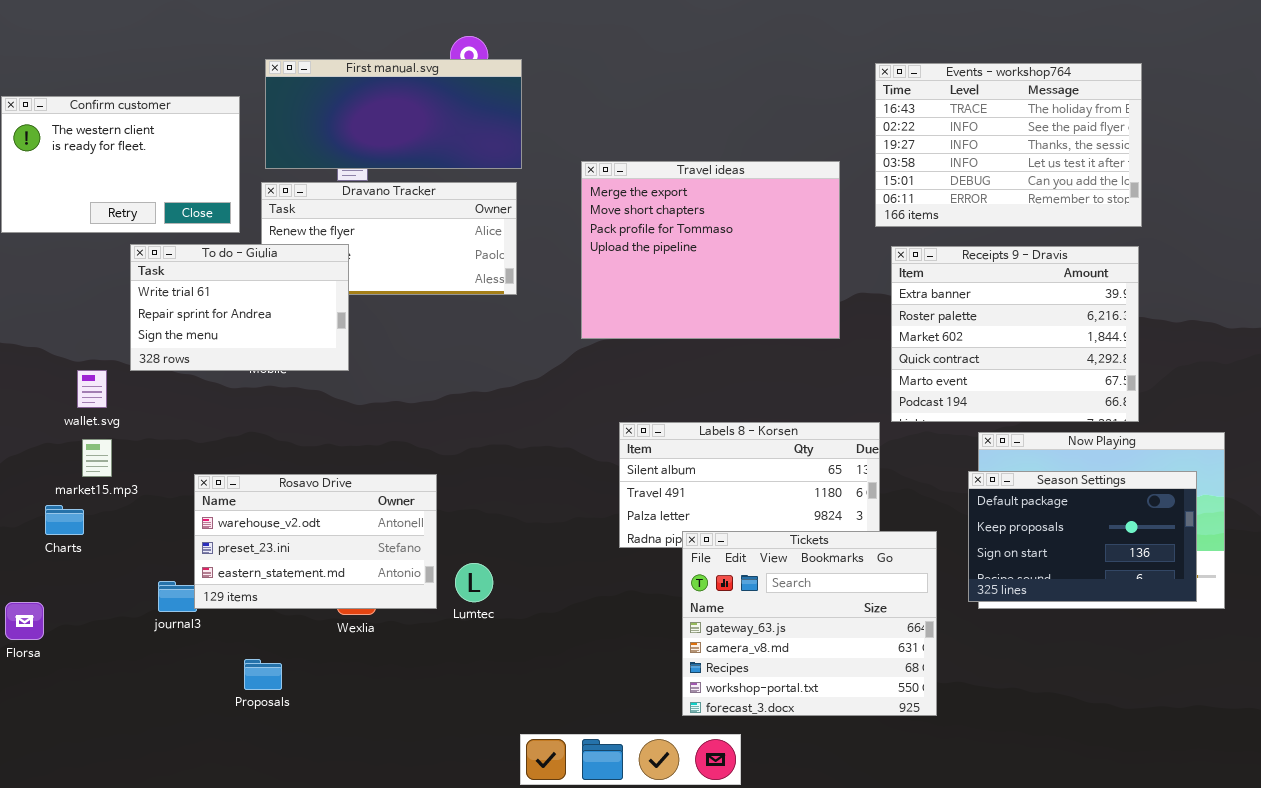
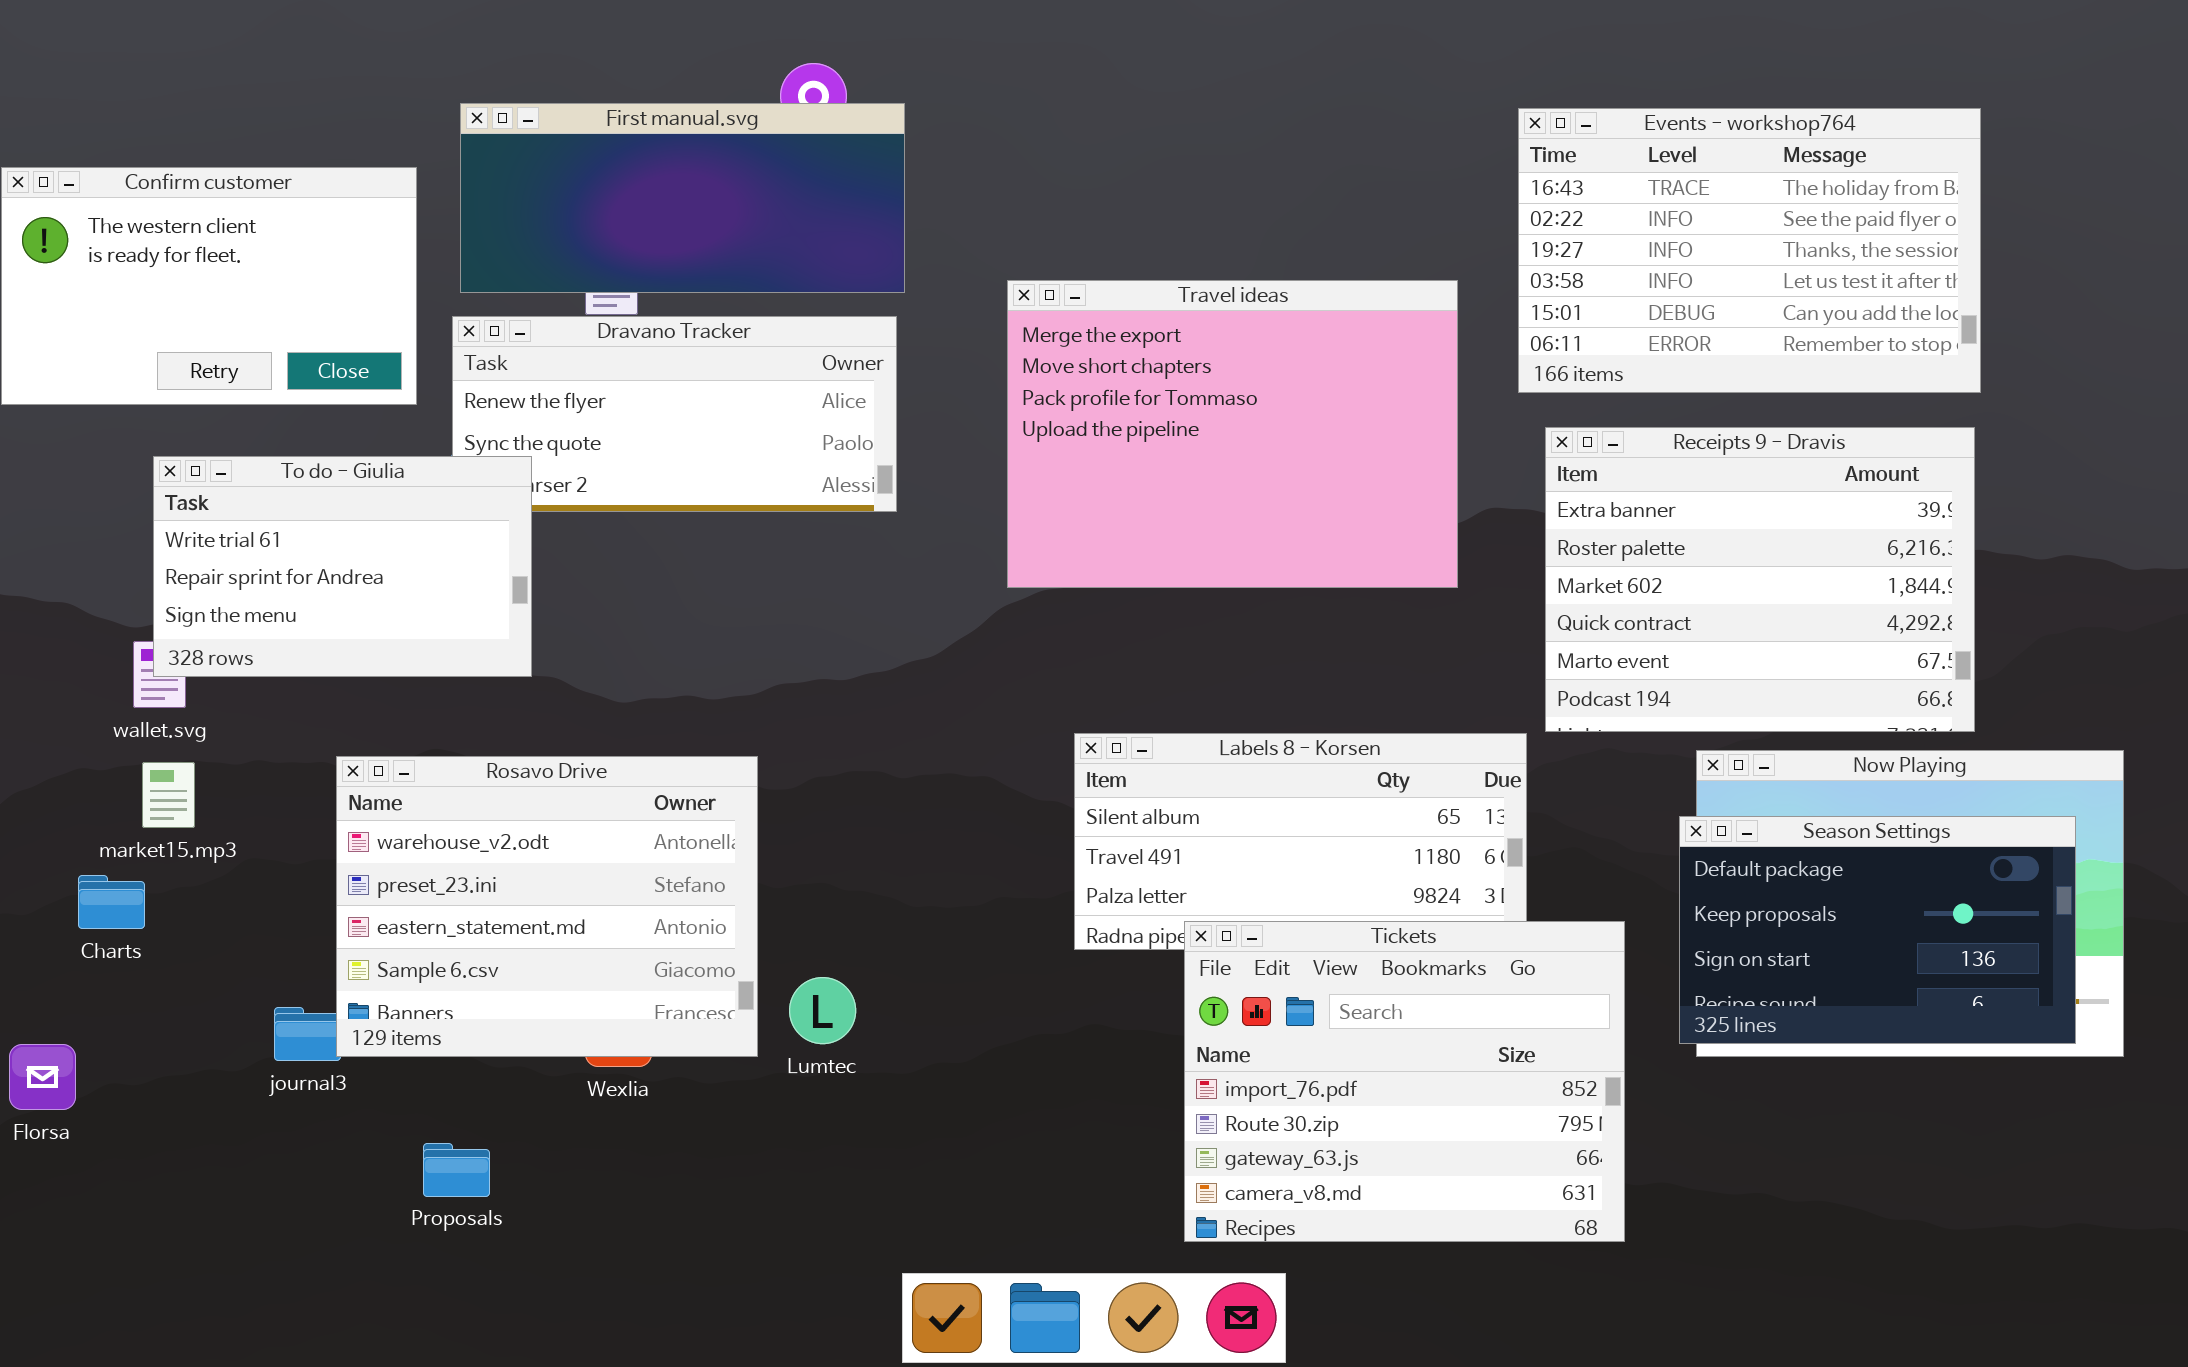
To do - Giulia: [130,244,349,371] -> [153,456,532,677], moved
Rosavo Drive: [194,474,437,609] -> [336,756,758,1057], resized
Tickets: [682,531,937,716] -> [1184,921,1625,1242], scrolled up 2 rows

